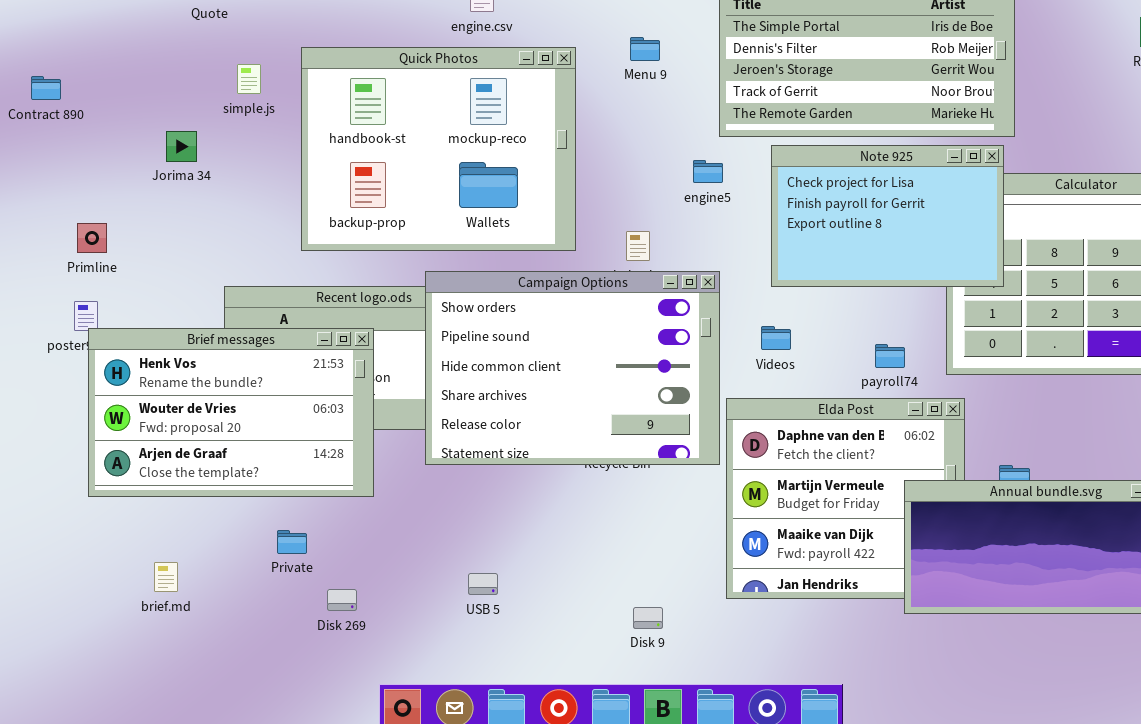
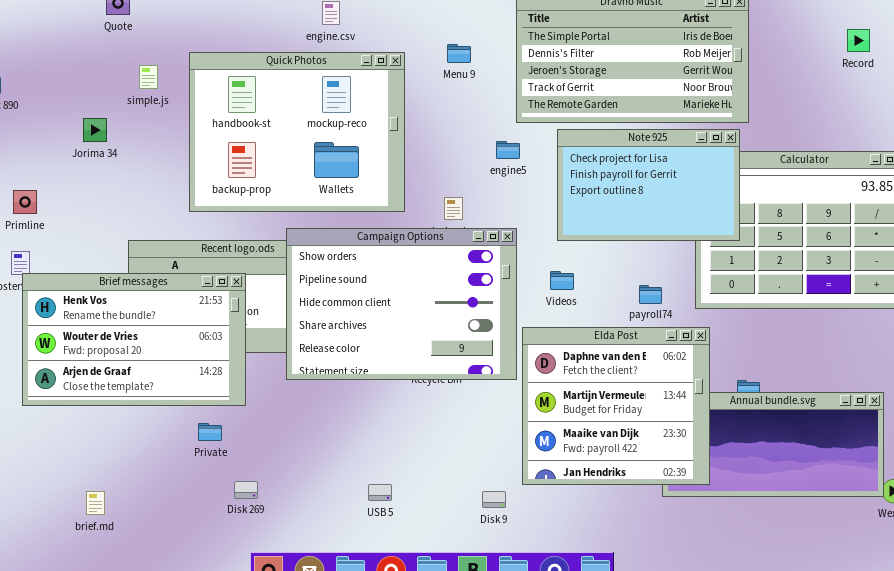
Elda Post: [726,398,965,599] -> [522,327,710,485], raised
Private: [277,530,307,554] -> [198,423,222,441], moved
brief.md: [154,562,178,592] -> [86,491,105,515], moved
USB 5: [468,573,498,595] -> [368,484,392,501], moved
Disk 269: [327,589,357,611] -> [234,481,258,499], moved
Disk 9: [633,607,663,629] -> [482,491,506,508], moved

